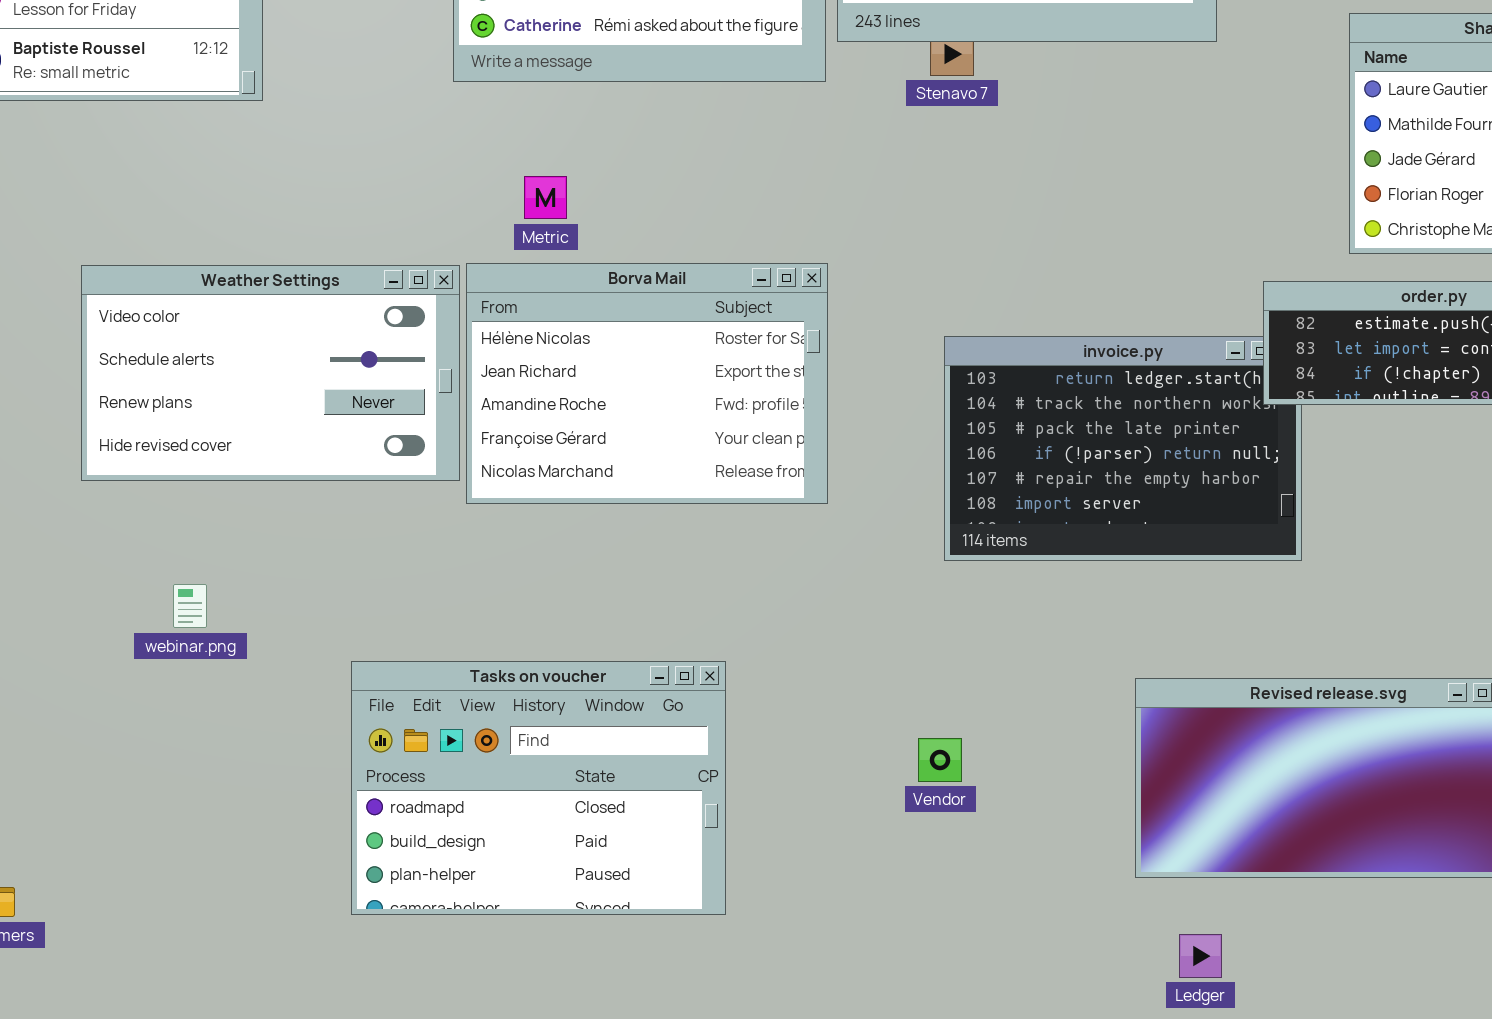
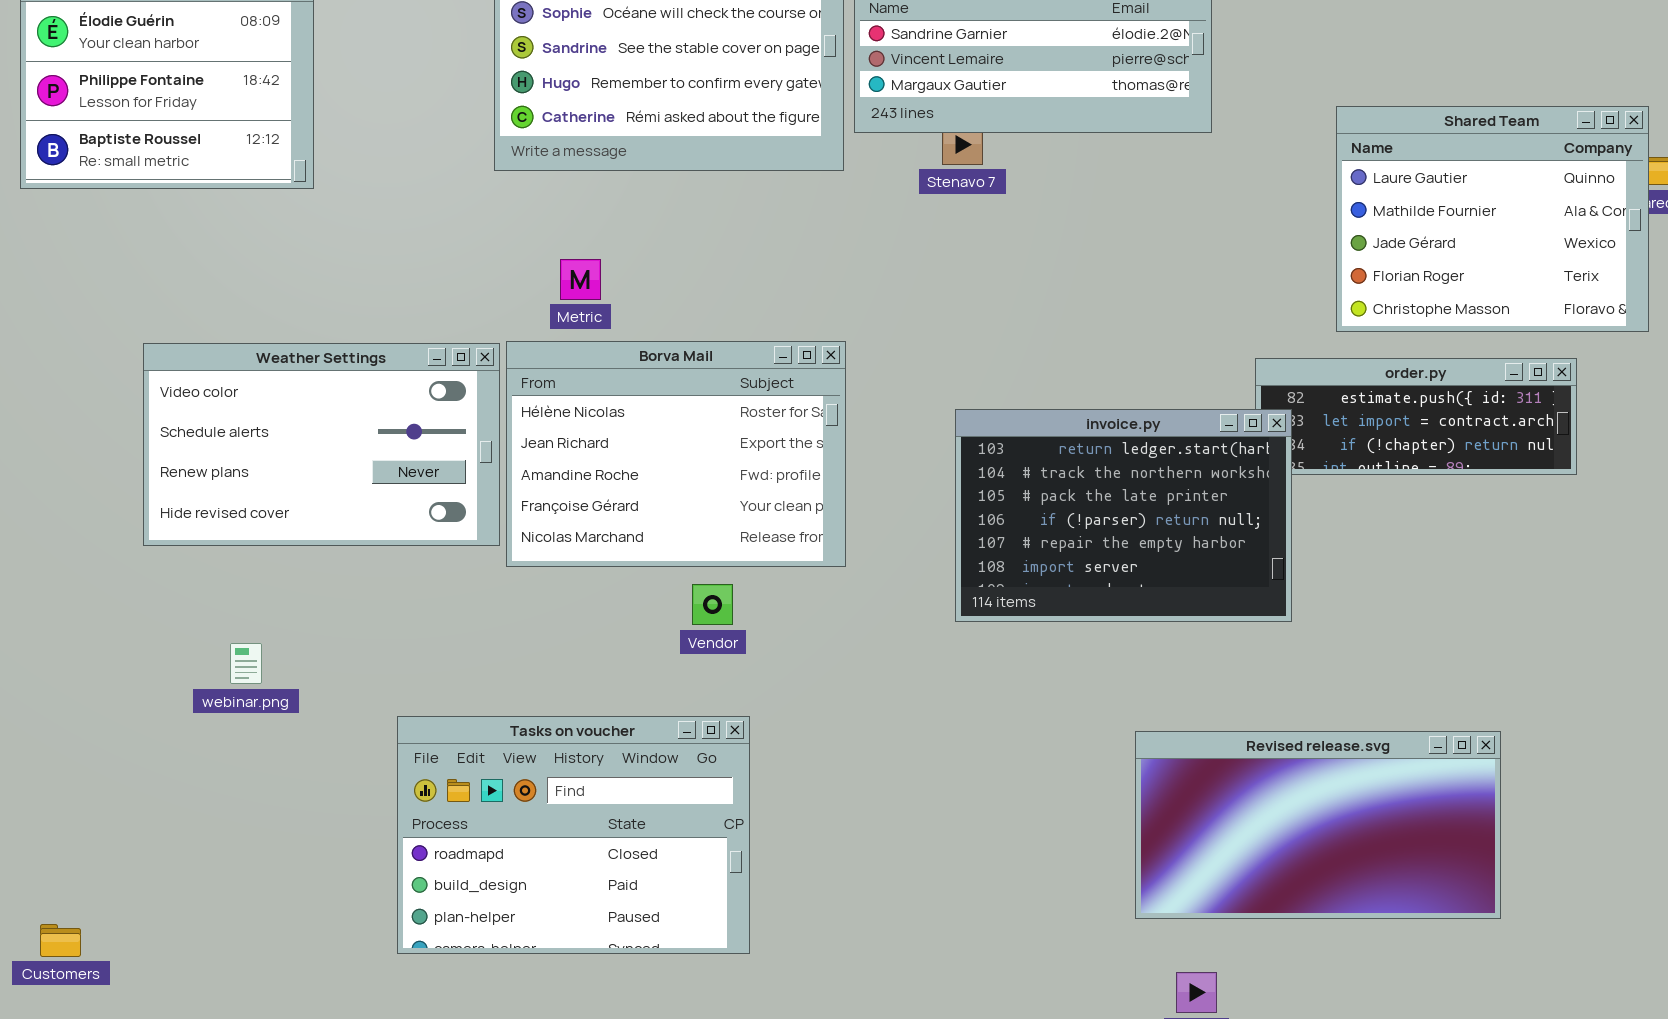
invoice.py: [944,336,1302,561] -> [955,409,1292,622], raised
Vendor: [918,738,962,782] -> [692,584,733,625], moved

